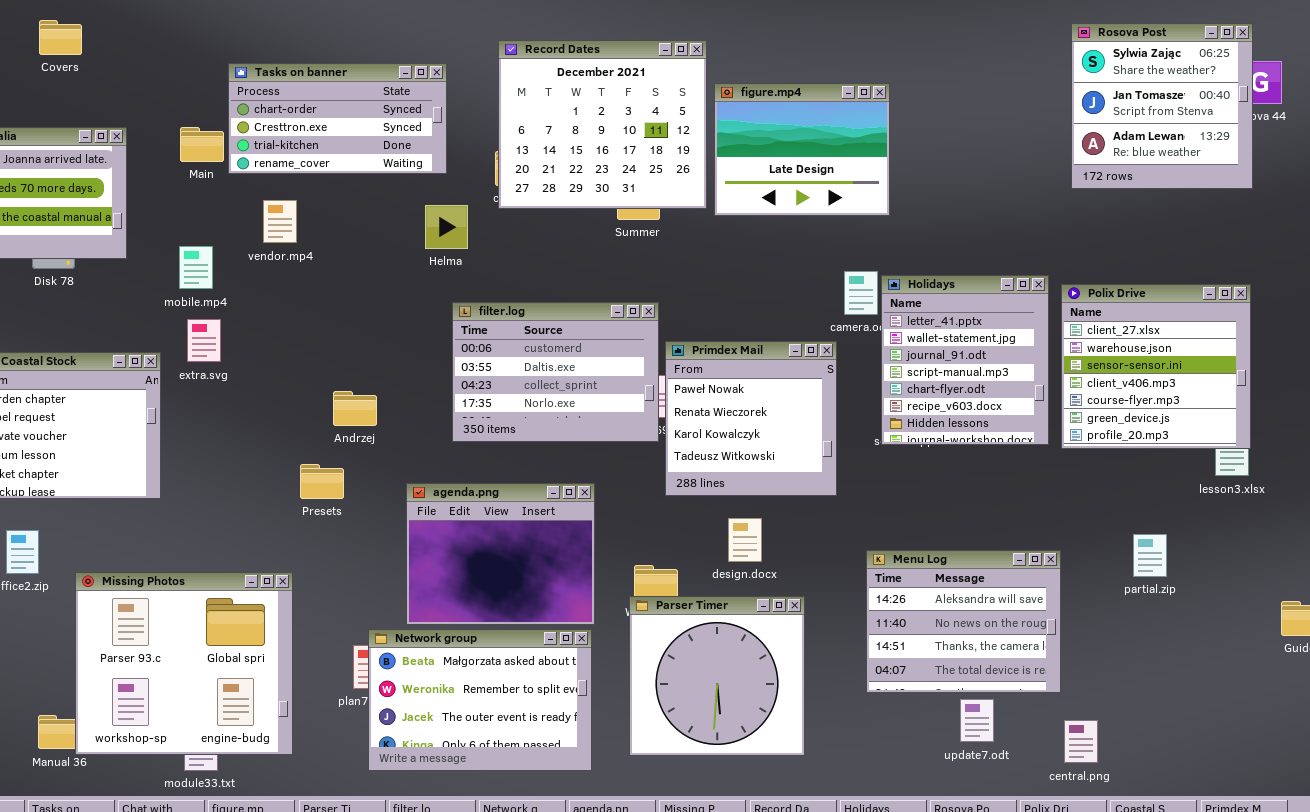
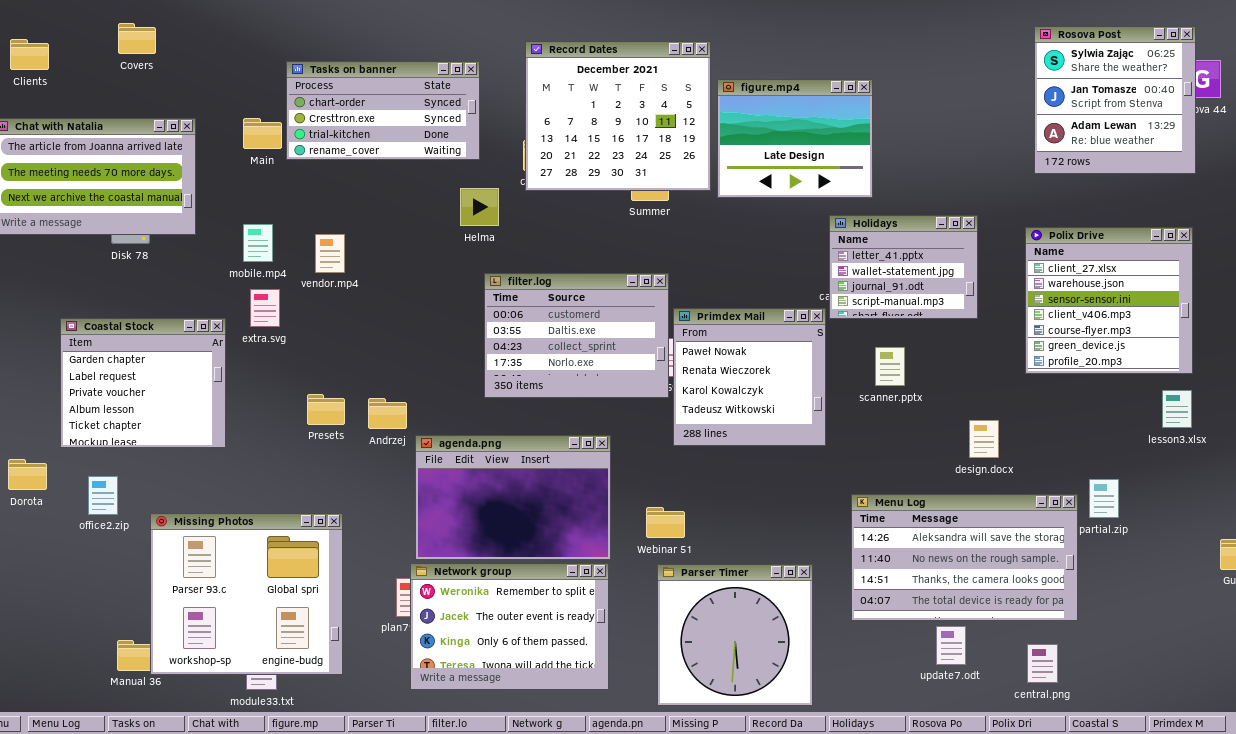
vendor.mp4: [263,200,297,243] -> [315,234,345,273], moved
Holidays: [881,275,1049,445] -> [829,215,978,319], moved, resized
Polix Drive: [1061,284,1251,449] -> [1025,227,1193,374], moved
Andrzej: [333,391,377,426] -> [368,398,407,429], moved
Presets: [300,464,344,499] -> [307,394,345,425], moved
agenda.png: [406,483,595,625] -> [415,435,611,560], resized
design.docx: [728,518,762,562] -> [969,420,999,458], moved
Menu Log: [866,550,1061,693] -> [851,494,1078,621], resized
Parser Timer: [629,596,805,756] -> [657,564,813,706], moved
Network group: [368,629,592,771] -> [410,563,609,690], scrolled down 1 row

